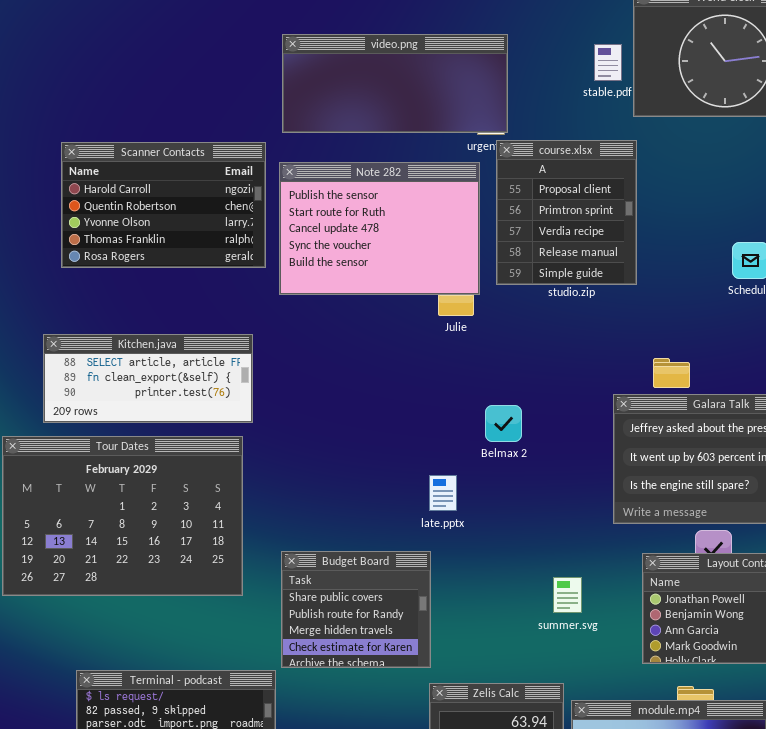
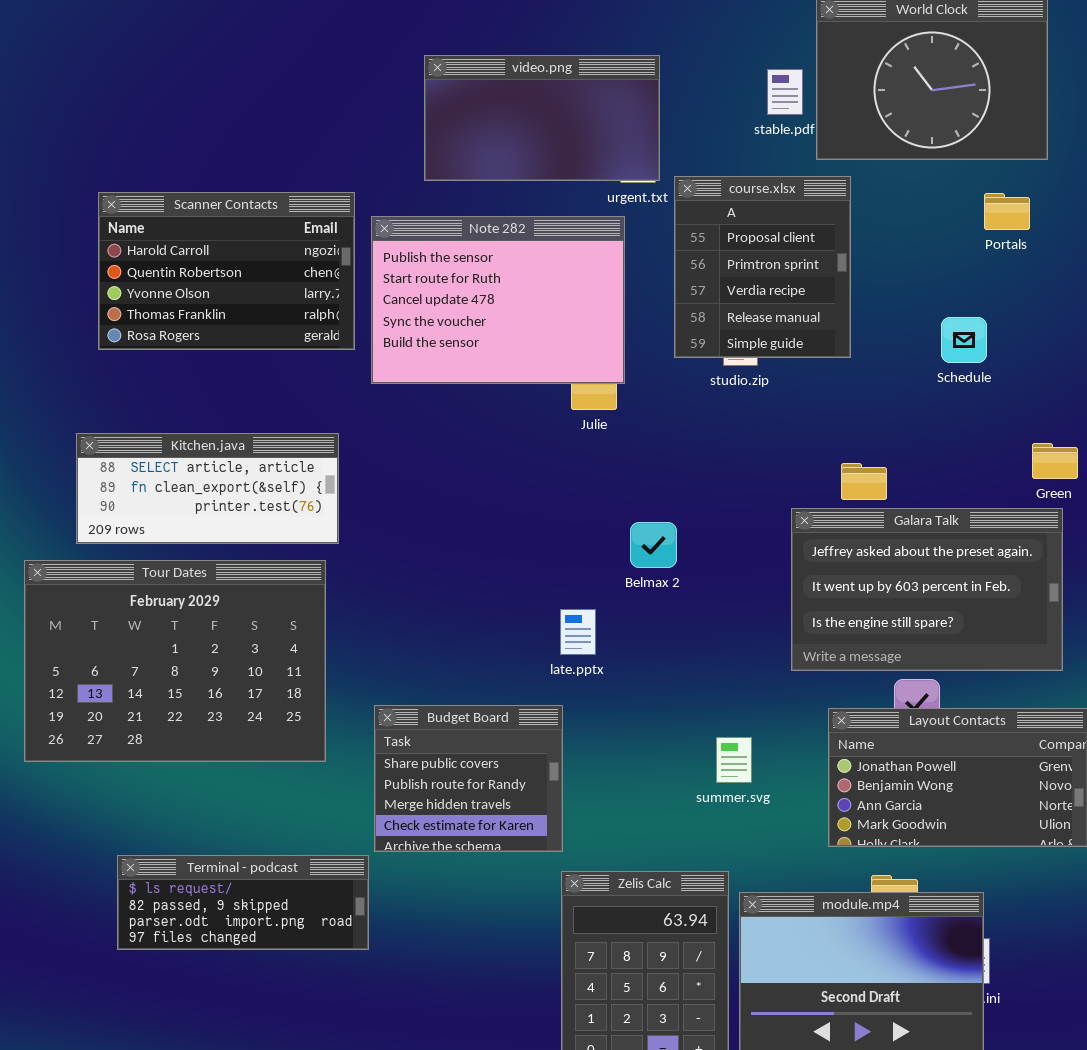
video.png: [282,34,508,133] -> [424,55,660,181], resized
course.xlsx: [496,140,637,285] -> [674,176,851,358], moved

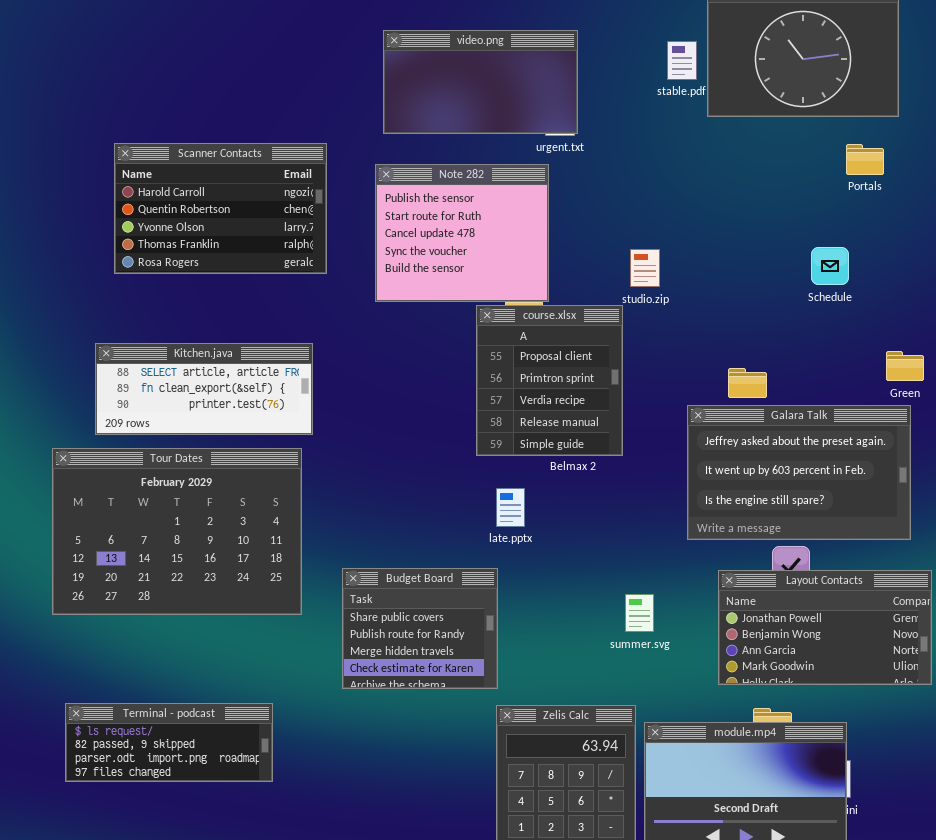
course.xlsx: [674,176,851,358] -> [476,305,623,456], moved
Note 282: [371,216,625,384] -> [375,164,549,302], resized
Terminal - podcast: [117,855,369,950] -> [65,703,273,782], moved

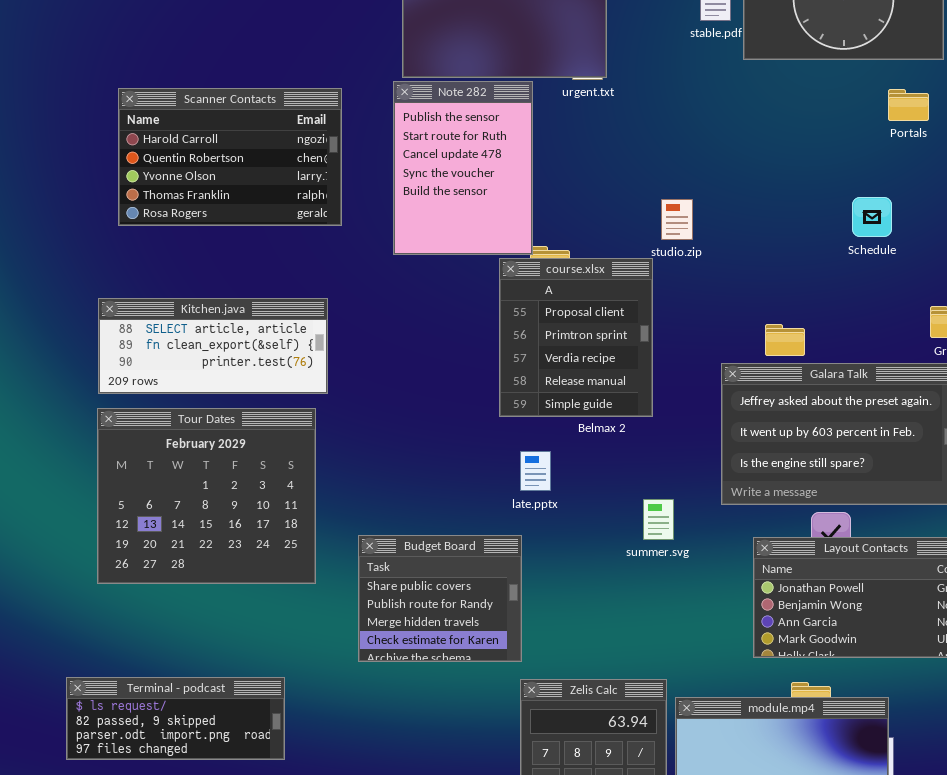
Note 282: [375,164,549,302] -> [393,81,533,255], resized
Tour Dates: [52,448,302,615] -> [97,408,316,584], resized
summer.svg: [625,594,654,632] -> [643,499,674,540], moved

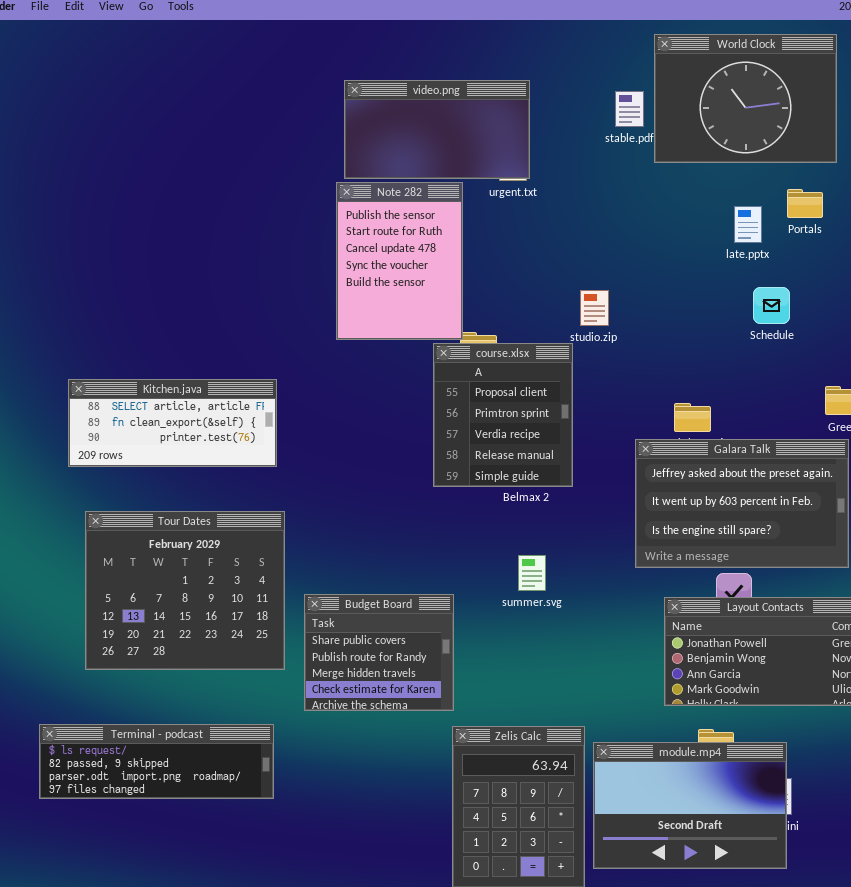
Scanner Contacts: [118,88,342,226] -> none, closed
Tour Dates: [97,408,316,584] -> [85,511,285,670], moved
late.pptx: [520,451,551,491] -> [734,206,762,243], moved
summer.svg: [643,499,674,540] -> [518,555,546,591], moved
Terminal - podcast: [66,677,285,760] -> [39,724,274,799], resized

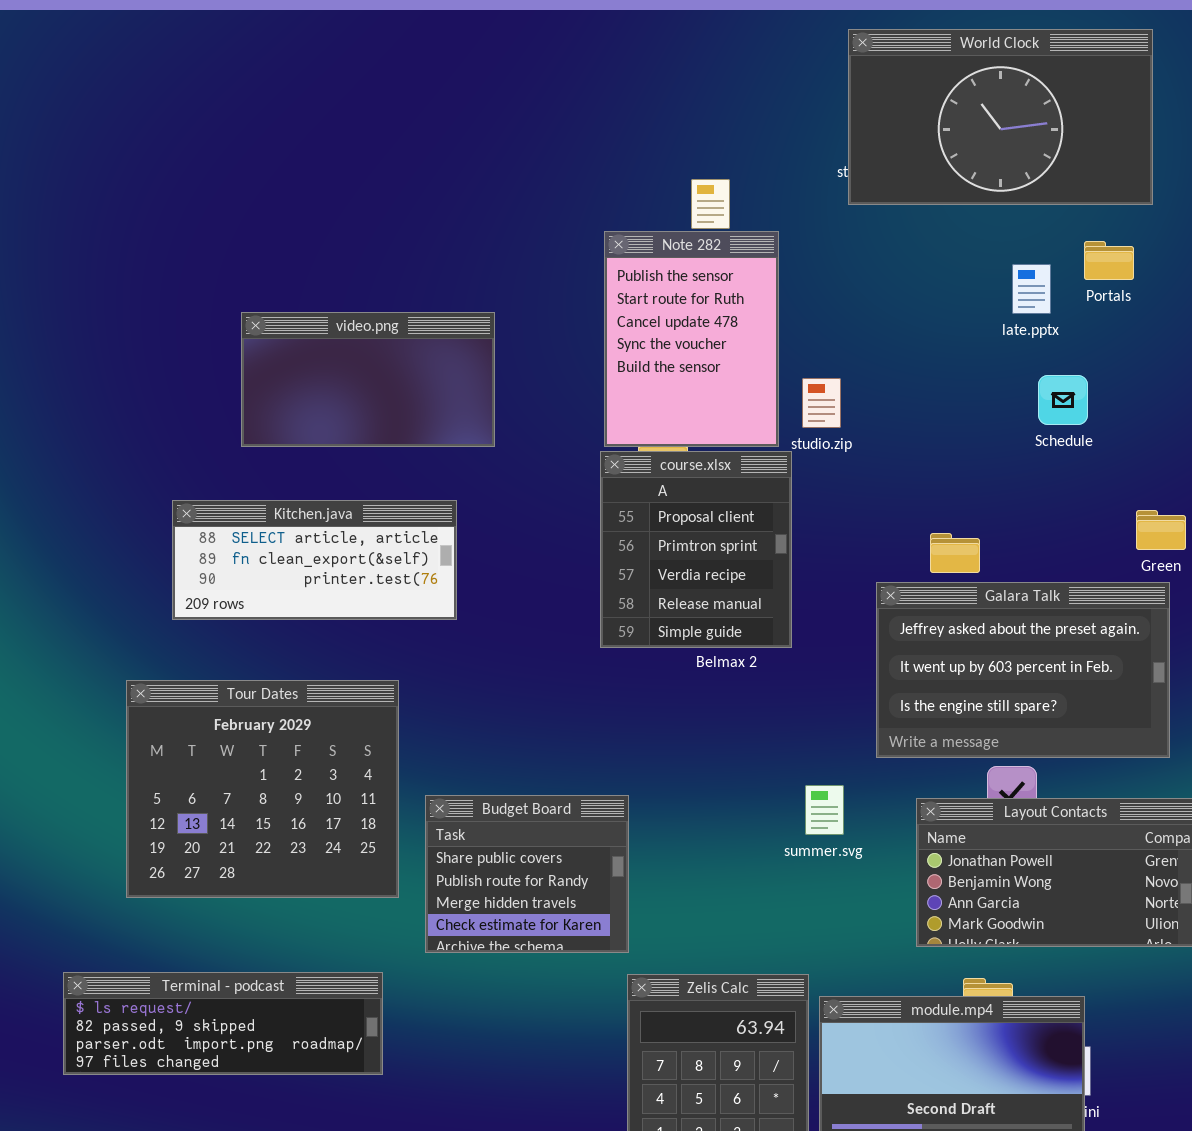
World Clock: [654,34,837,163] -> [848,29,1153,205], resized
video.png: [344,80,530,179] -> [241,312,495,447], moved
Note 282: [336,182,463,340] -> [604,231,779,447], moved
Kitchen.java: [68,379,277,467] -> [172,500,457,620], moved
summer.svg: [518,555,546,591] -> [805,785,844,835], moved

